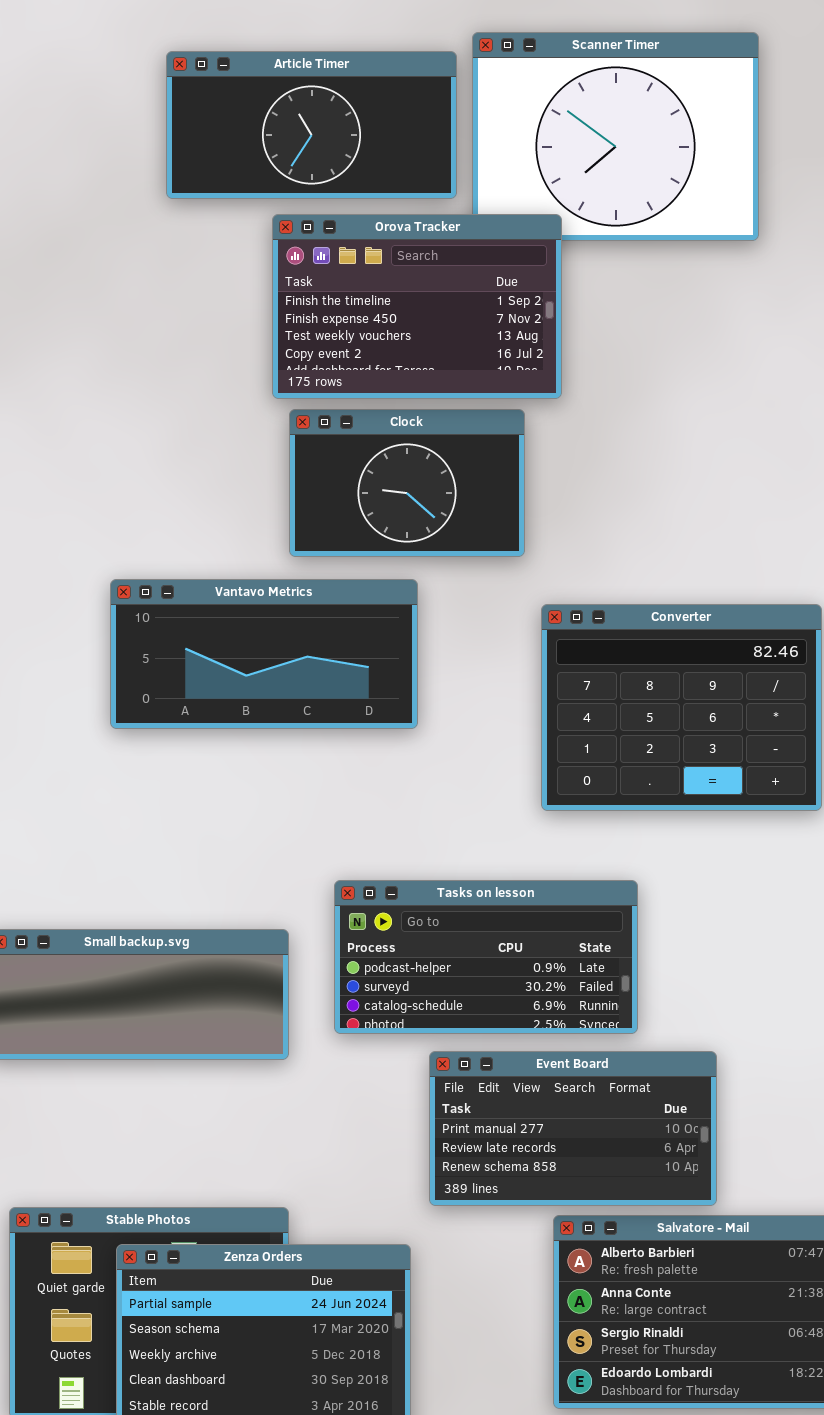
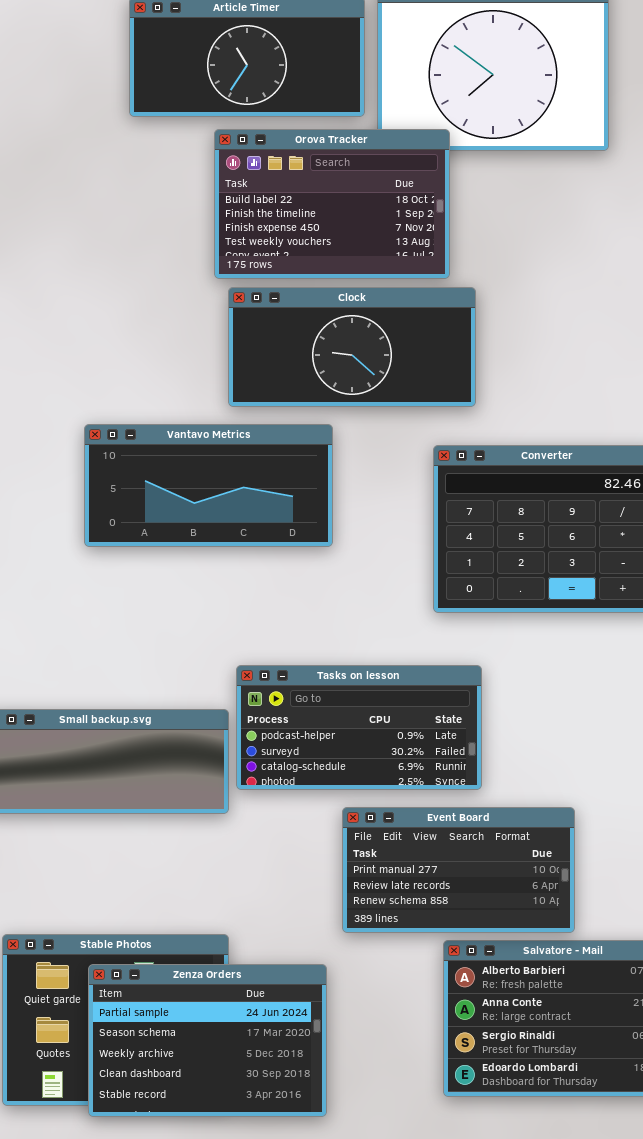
Orova Tracker: [272,214,562,399] -> [214,129,450,279], scrolled up 1 row
Clock: [289,409,525,557] -> [228,287,476,407], resized
Tasks on lesson: [334,880,638,1034] -> [236,665,482,790], moved

